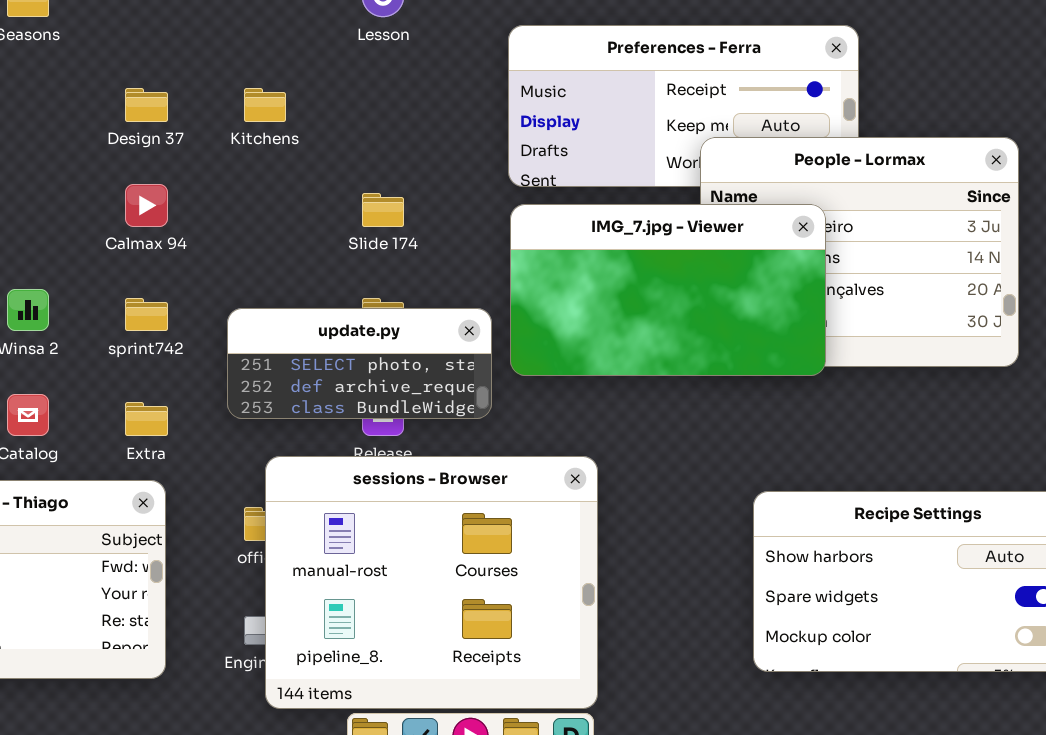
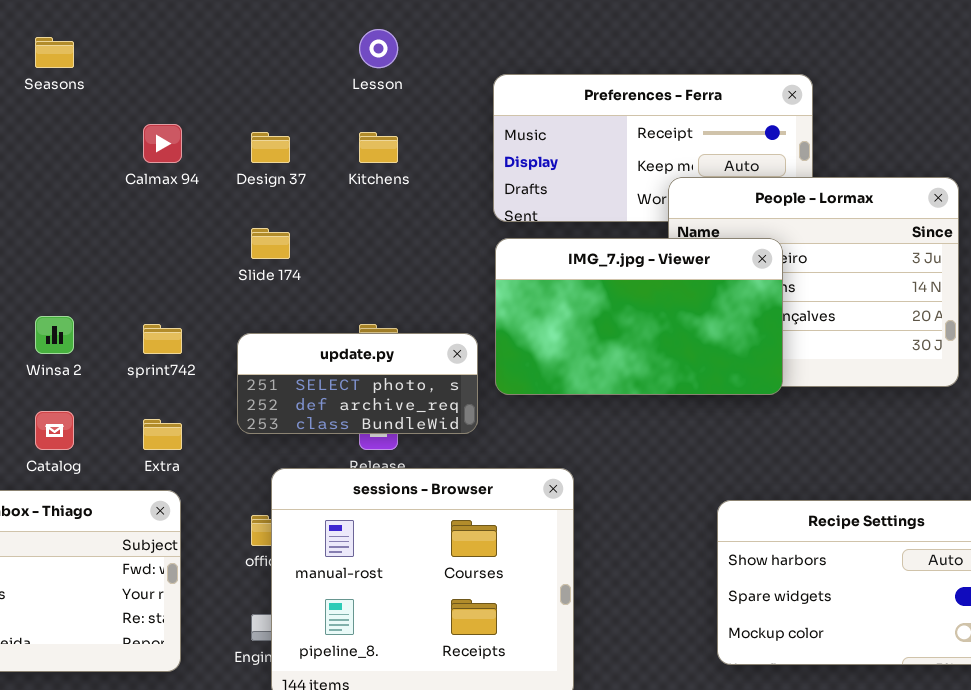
Design 37: [125,88,168,122] -> [251,132,290,163], moved
Kitchens: [244,88,286,122] -> [359,132,398,163], moved
Calmax 94: [125,184,168,227] -> [143,124,182,163], moved
Slide 174: [362,193,404,227] -> [251,228,290,259], moved

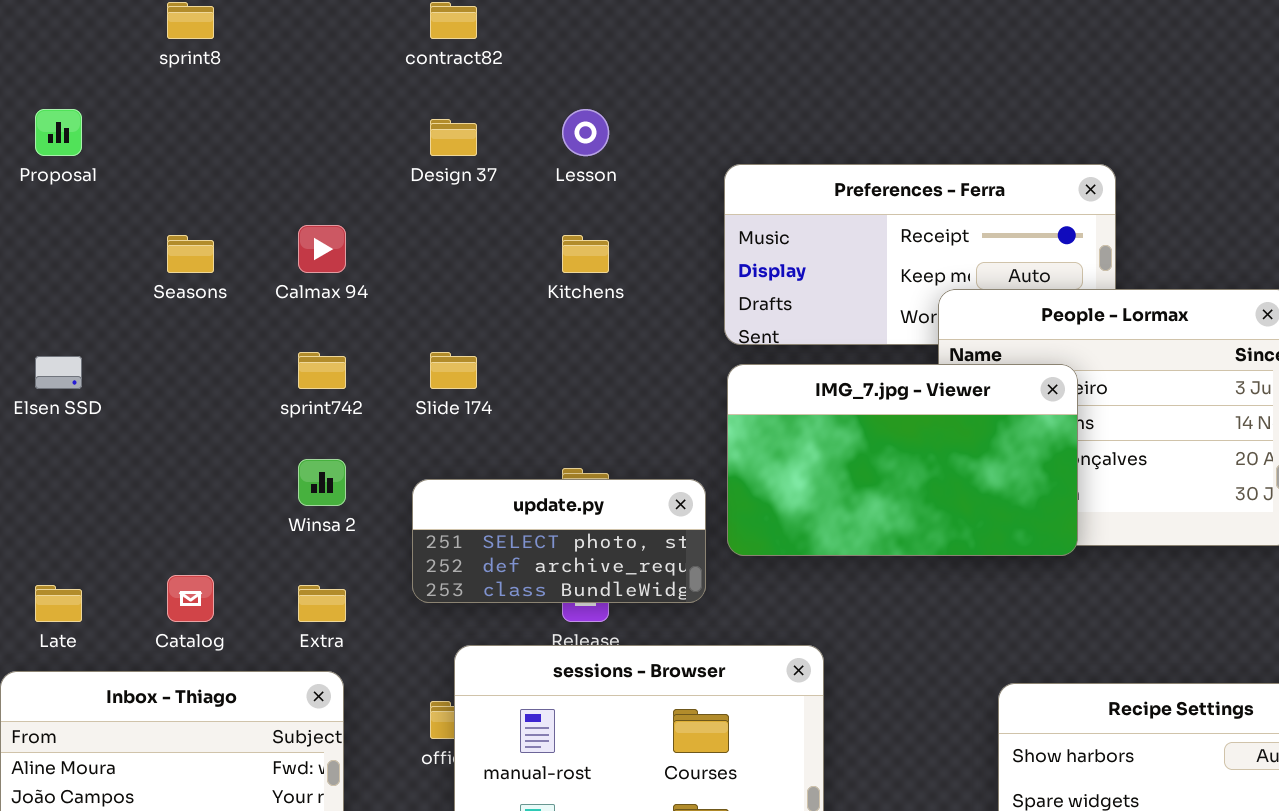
Seasons: [35,37,74,68] -> [167,235,214,273], moved
Design 37: [251,132,290,163] -> [430,119,477,156], moved
Winsa 2: [35,316,74,354] -> [298,459,346,506], moved
sprint742: [143,324,182,354] -> [298,352,346,389], moved

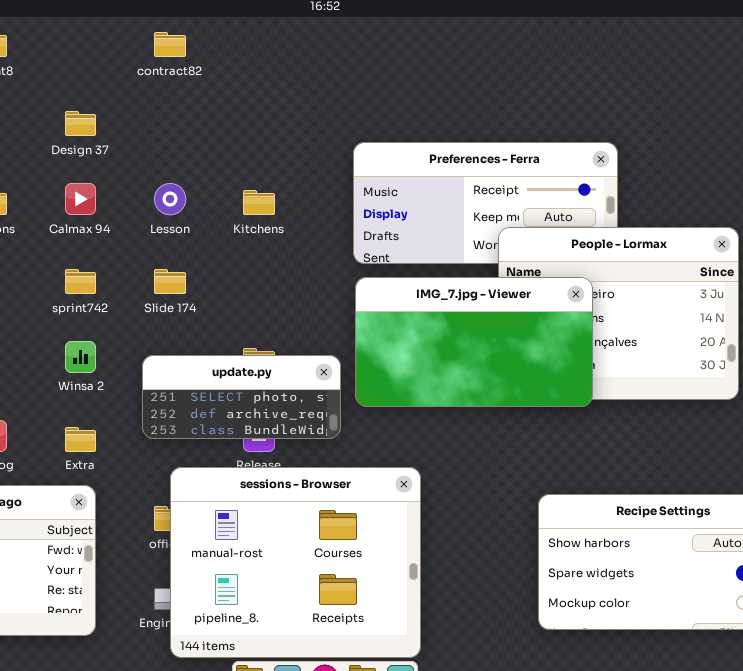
Lesson: [562,109,609,156] -> [154,183,186,215], moved
Design 37: [430,119,477,156] -> [65,111,96,136], moved

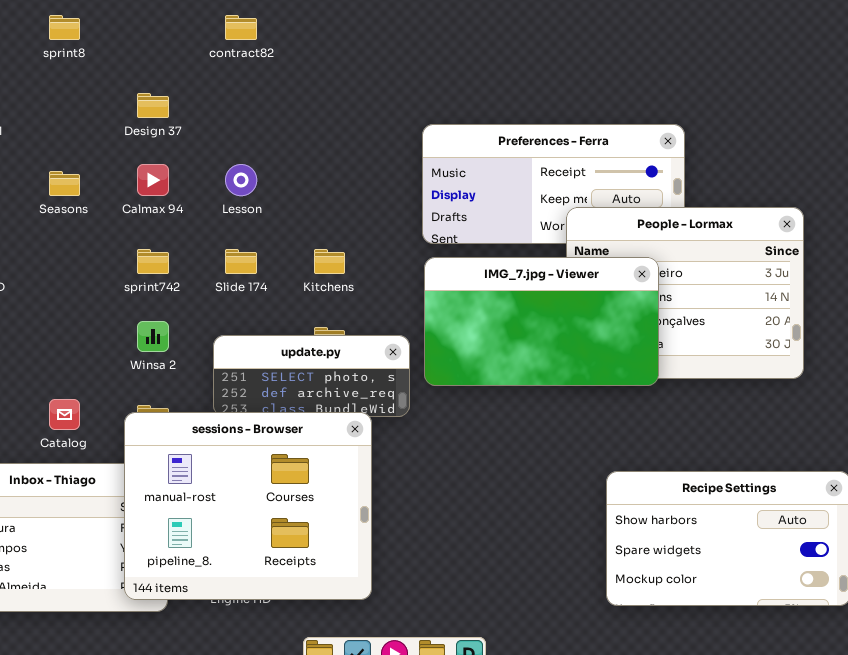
Kitchens: [243,190,275,215] -> [314,249,345,274], moved
sessions - Browser: [170,467,421,658] -> [124,412,372,600], moved

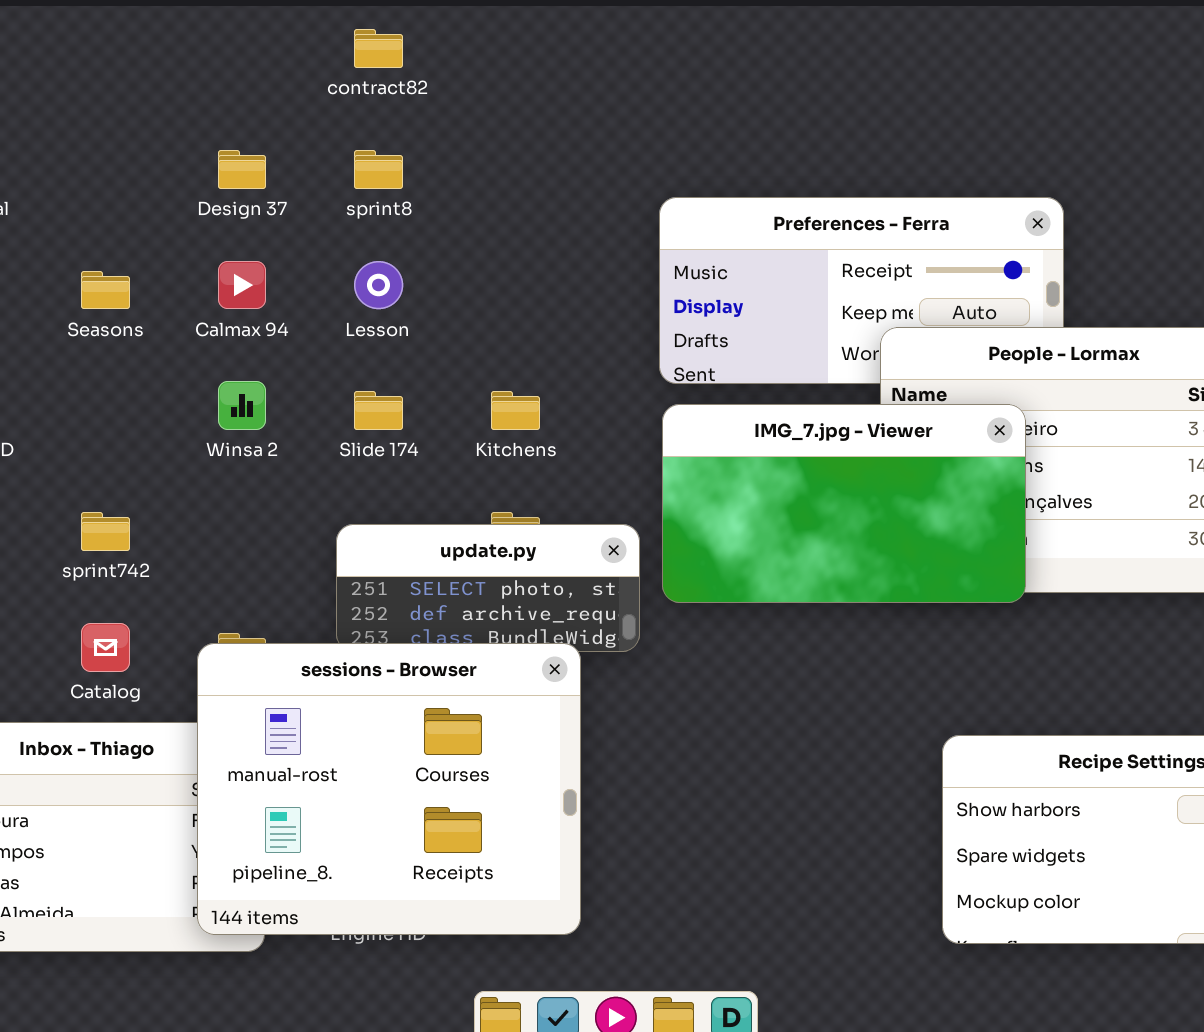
sprint8: [49,15,80,40] -> [354,150,403,189], moved
sprint742: [137,249,169,274] -> [81,512,130,551], moved
Winsa 2: [137,321,169,352] -> [218,381,266,430], moved

